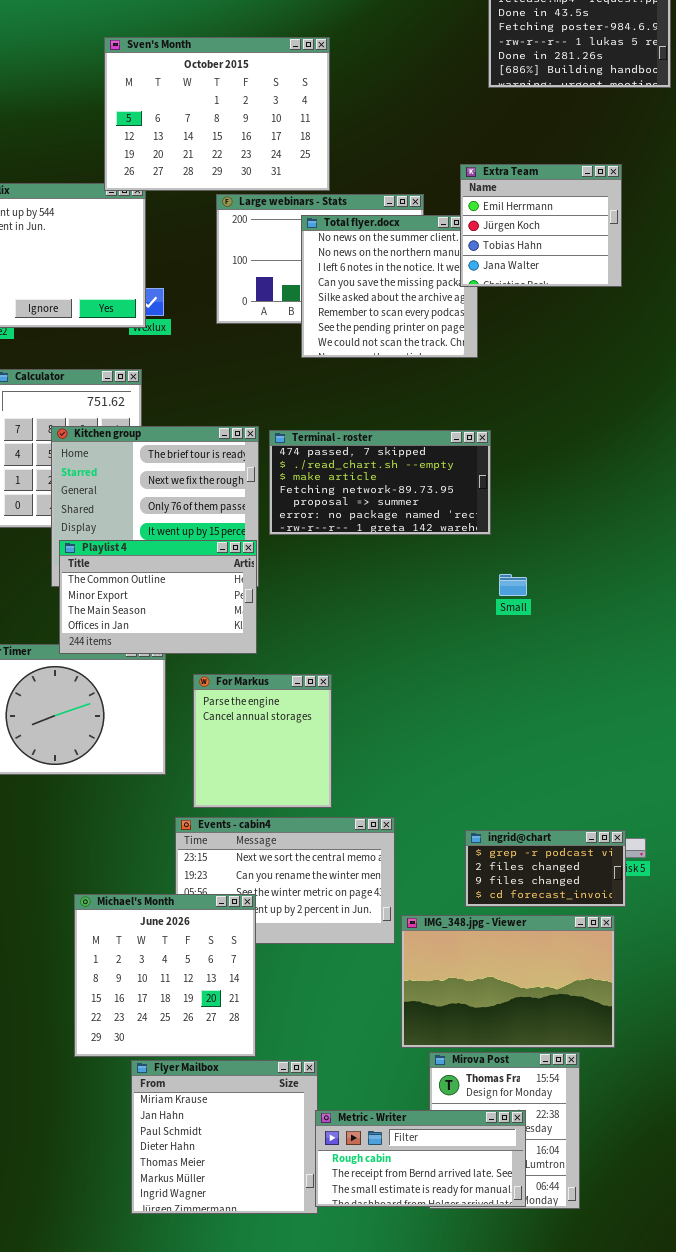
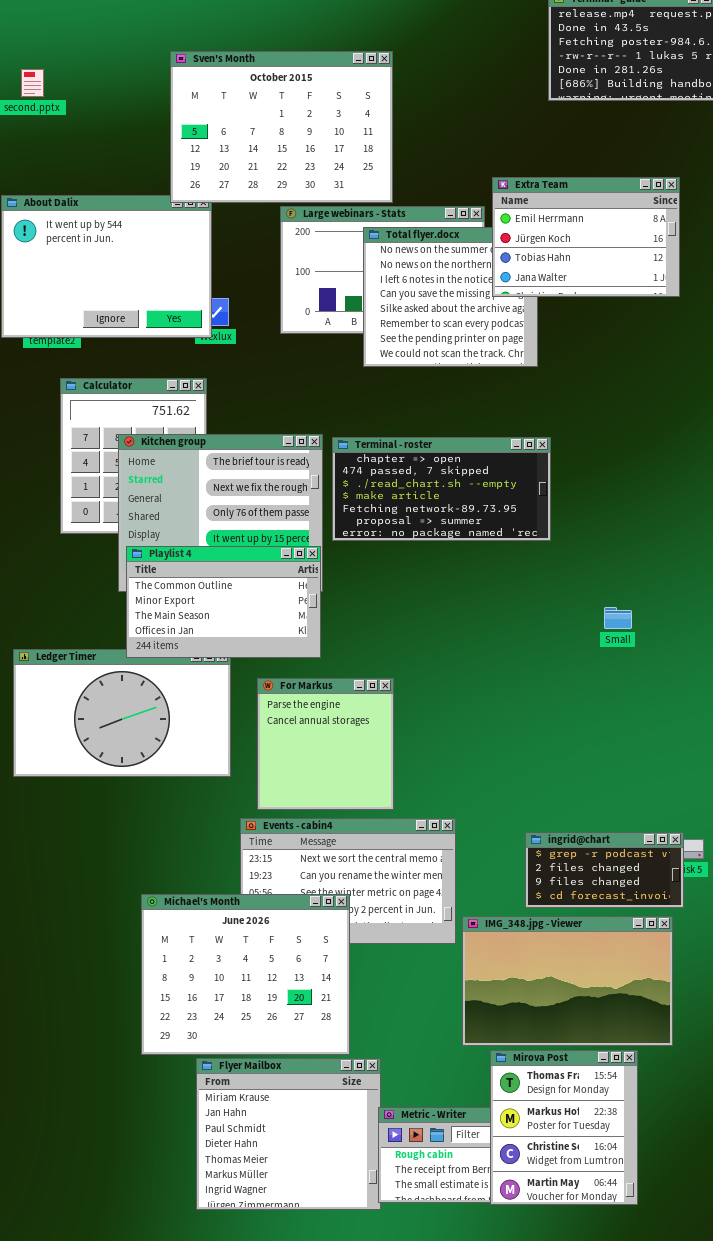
Extra Team: [460,164,622,287] -> [492,177,680,297], resized
Terminal - roster: [269,430,491,535] -> [332,437,551,541], scrolled up 1 row
Small: [499,574,527,596] -> [604,607,632,629], moved
Michael's Month: [74,894,256,1057] -> [141,894,350,1055], resized
Mirova Post: [429,1052,580,1209] -> [490,1050,638,1205], raised

